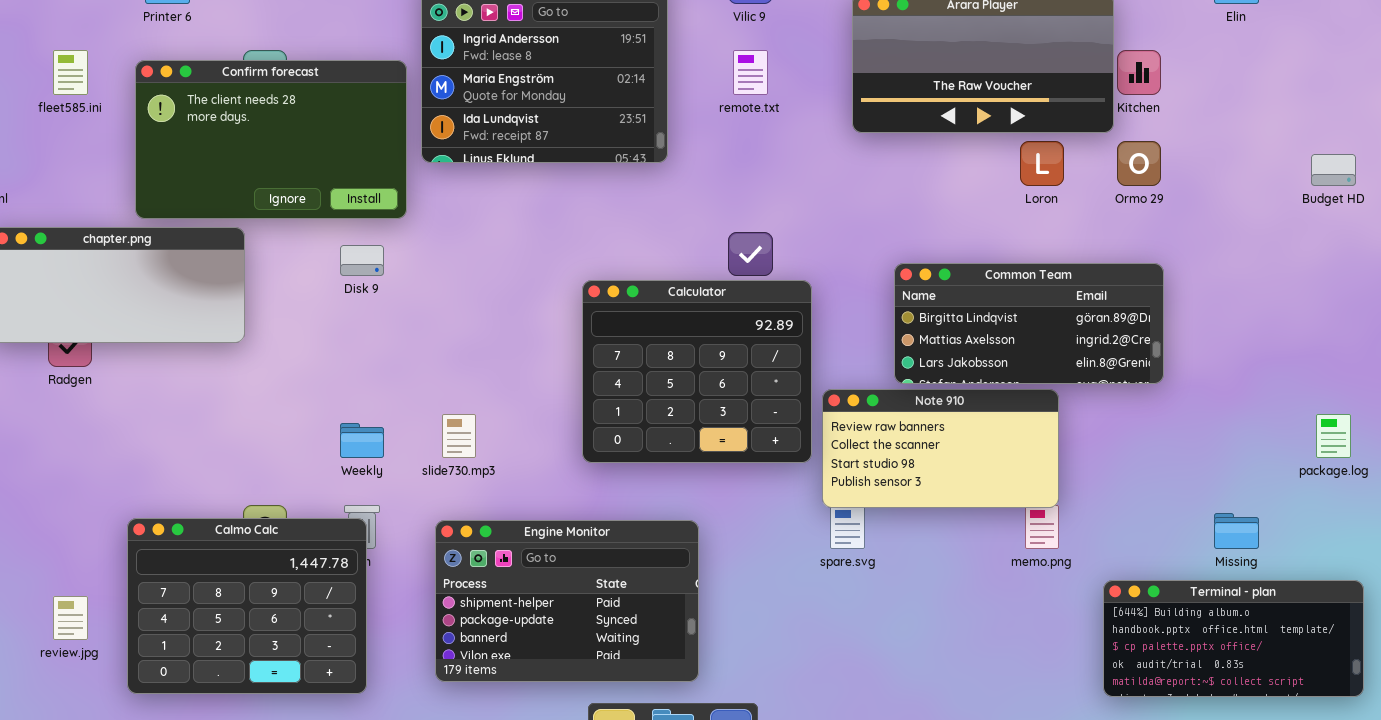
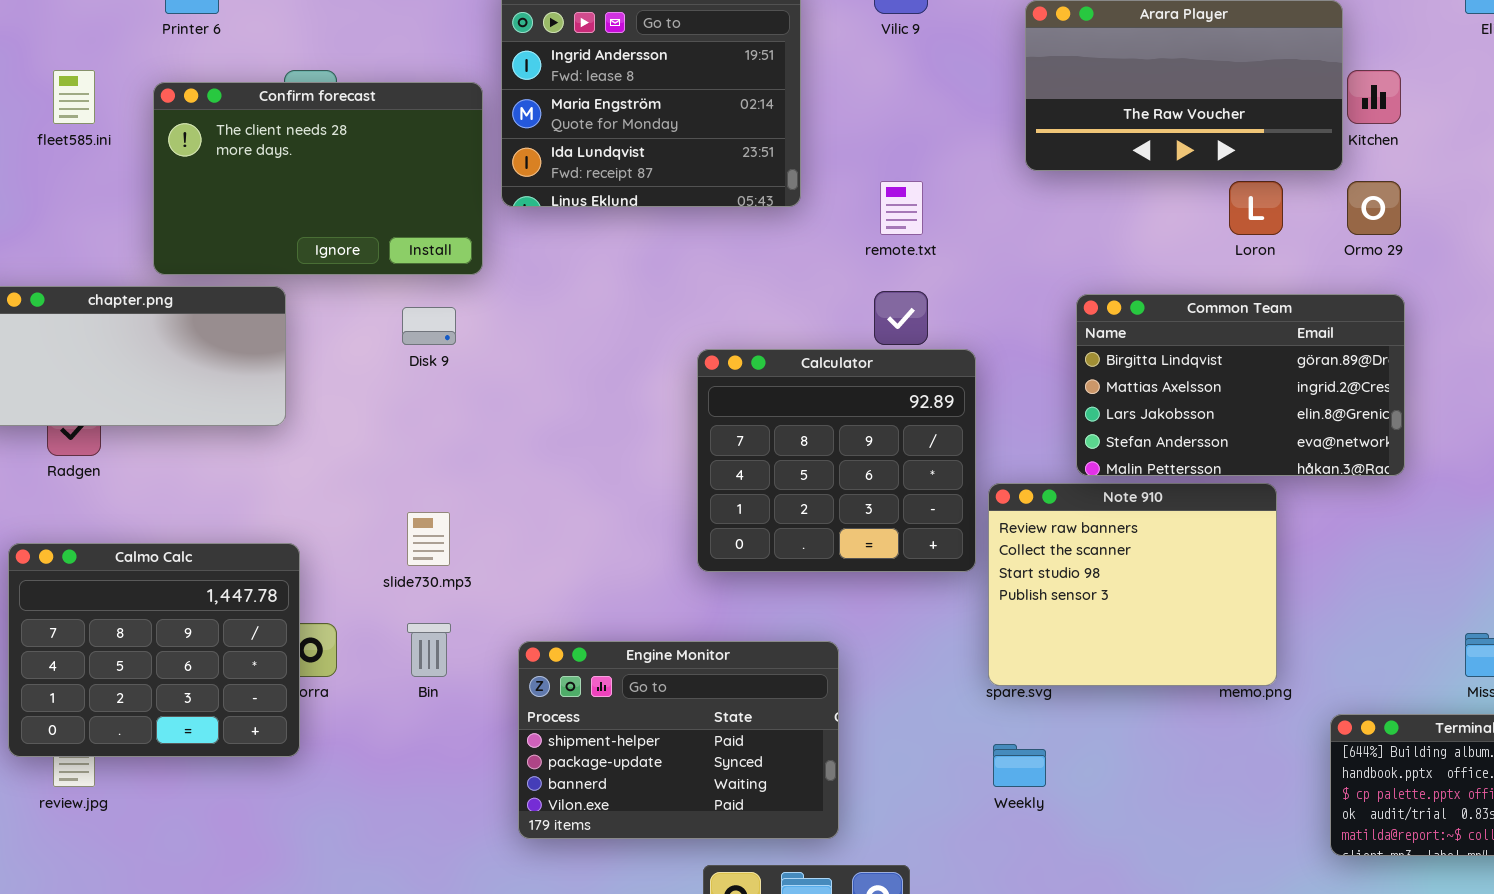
remote.txt: [733,50,768,95] -> [880,181,923,235], moved
Common Team: [894,263,1164,384] -> [1076,294,1405,476], resized
Note 910: [822,389,1059,508] -> [988,483,1277,686], resized
slide730.mp3: [442,414,476,458] -> [407,512,450,566], moved
Weekly: [340,423,384,458] -> [993,744,1046,787], moved
Calmo Calc: [127,518,367,694] -> [8,543,300,757], moved

